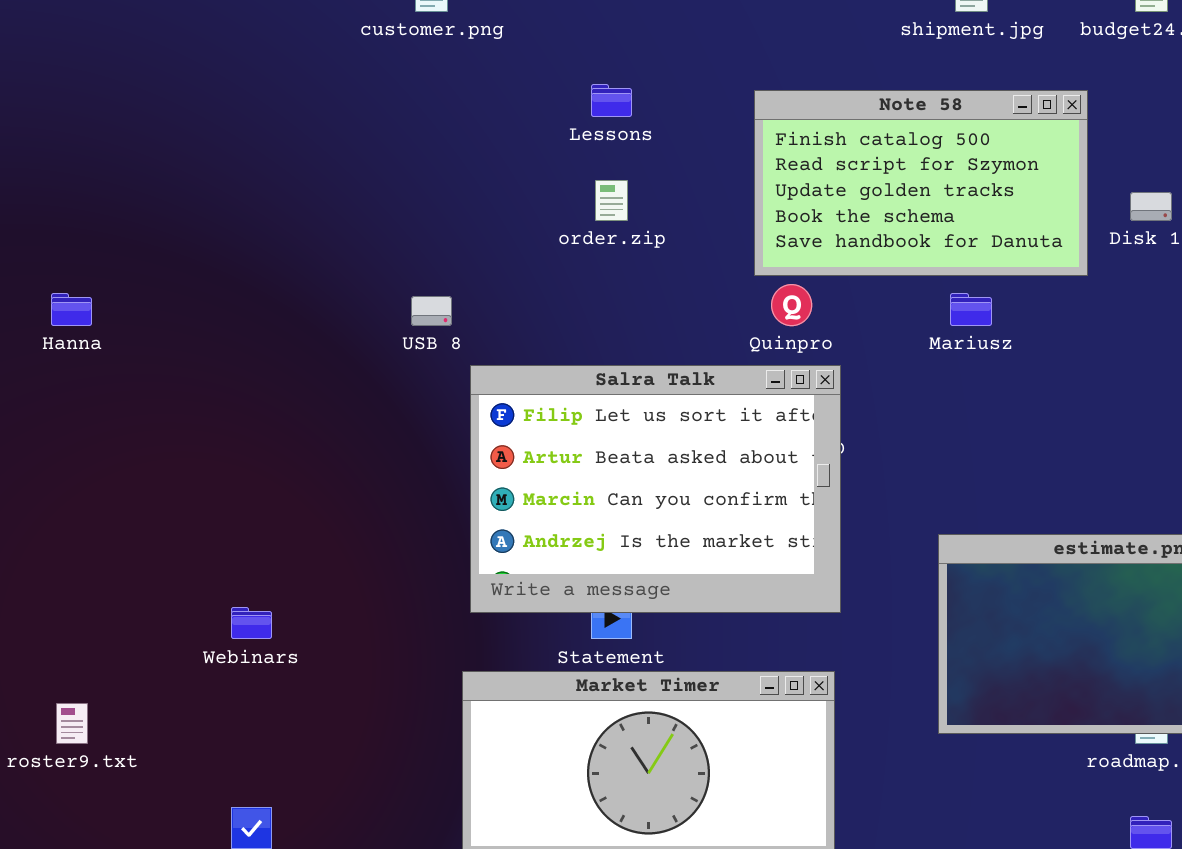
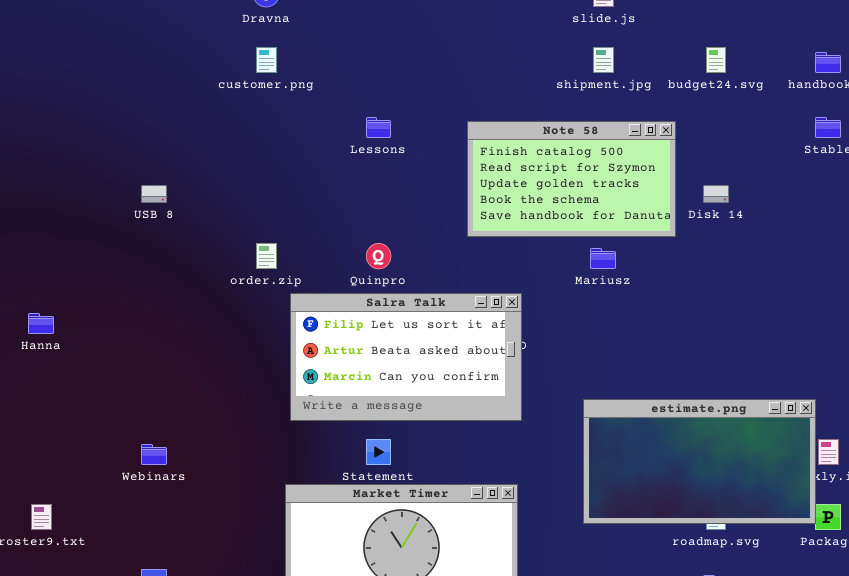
order.zip: [595,180,628,221] -> [256,243,277,269], moved
Quinpro: [771,284,812,326] -> [366,243,391,269], moved
Hanna: [51,293,92,326] -> [28,313,54,334], moved
USB 8: [411,296,452,326] -> [141,185,167,203], moved
Salra Talk: [470,365,841,613] -> [290,293,522,421], resized

